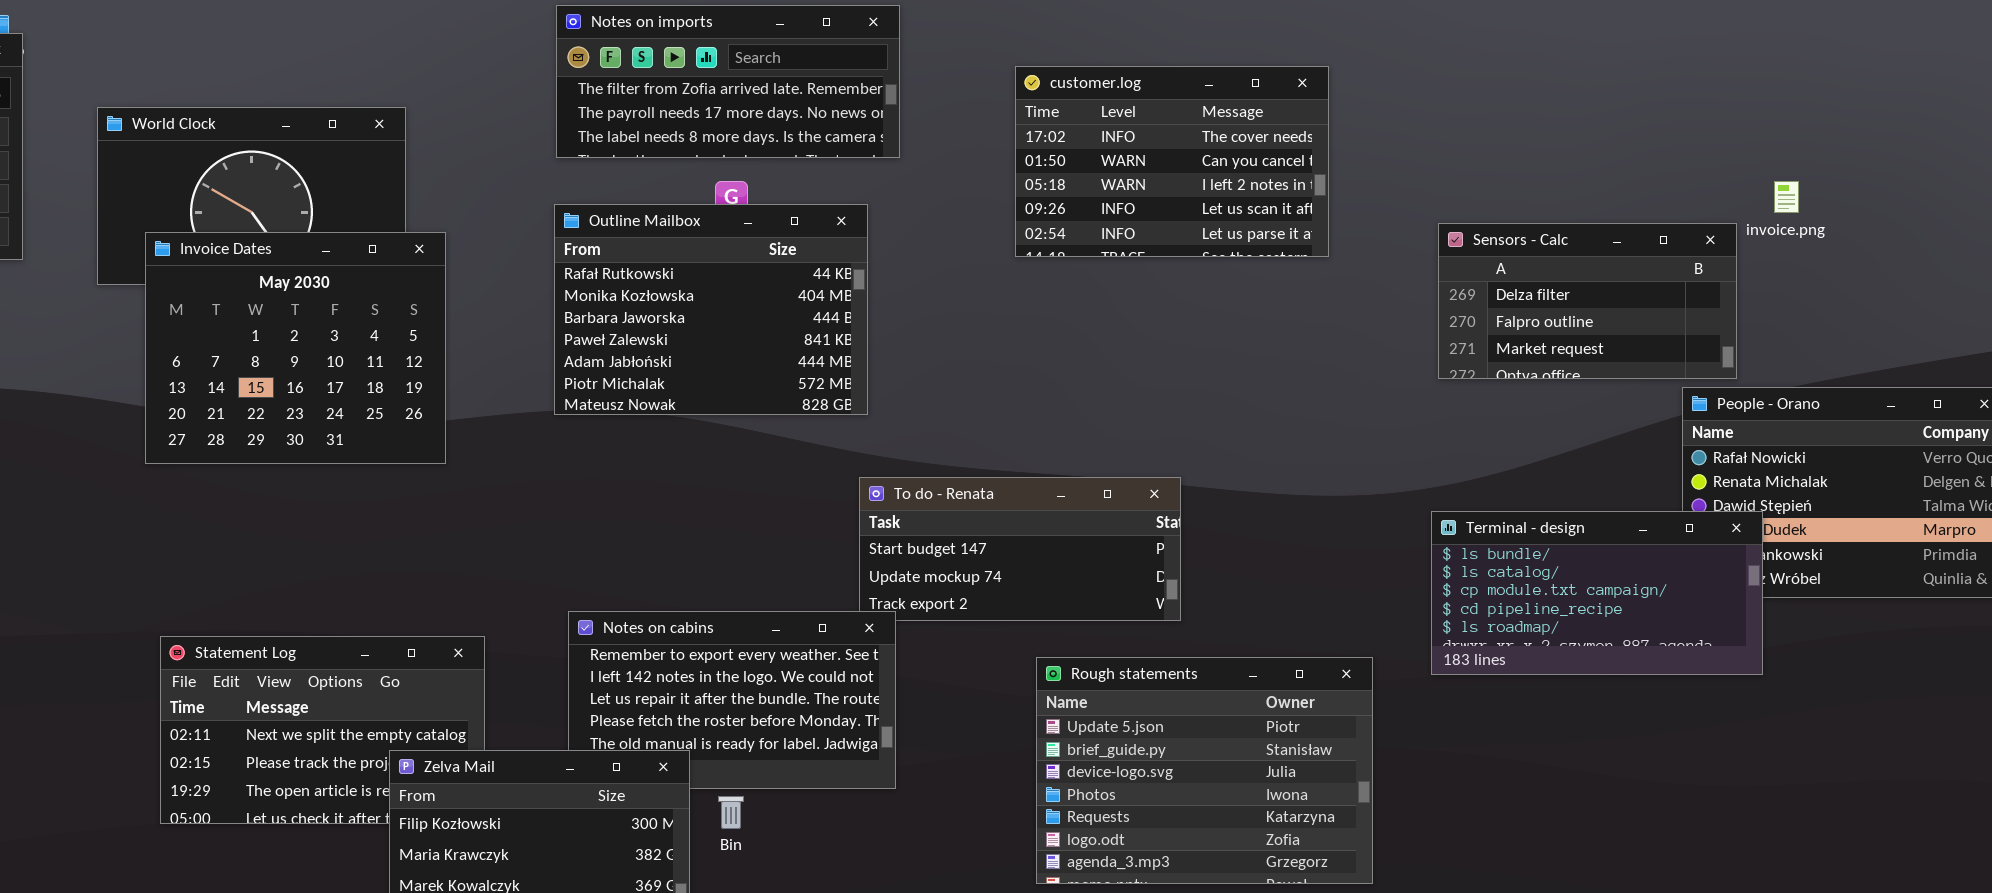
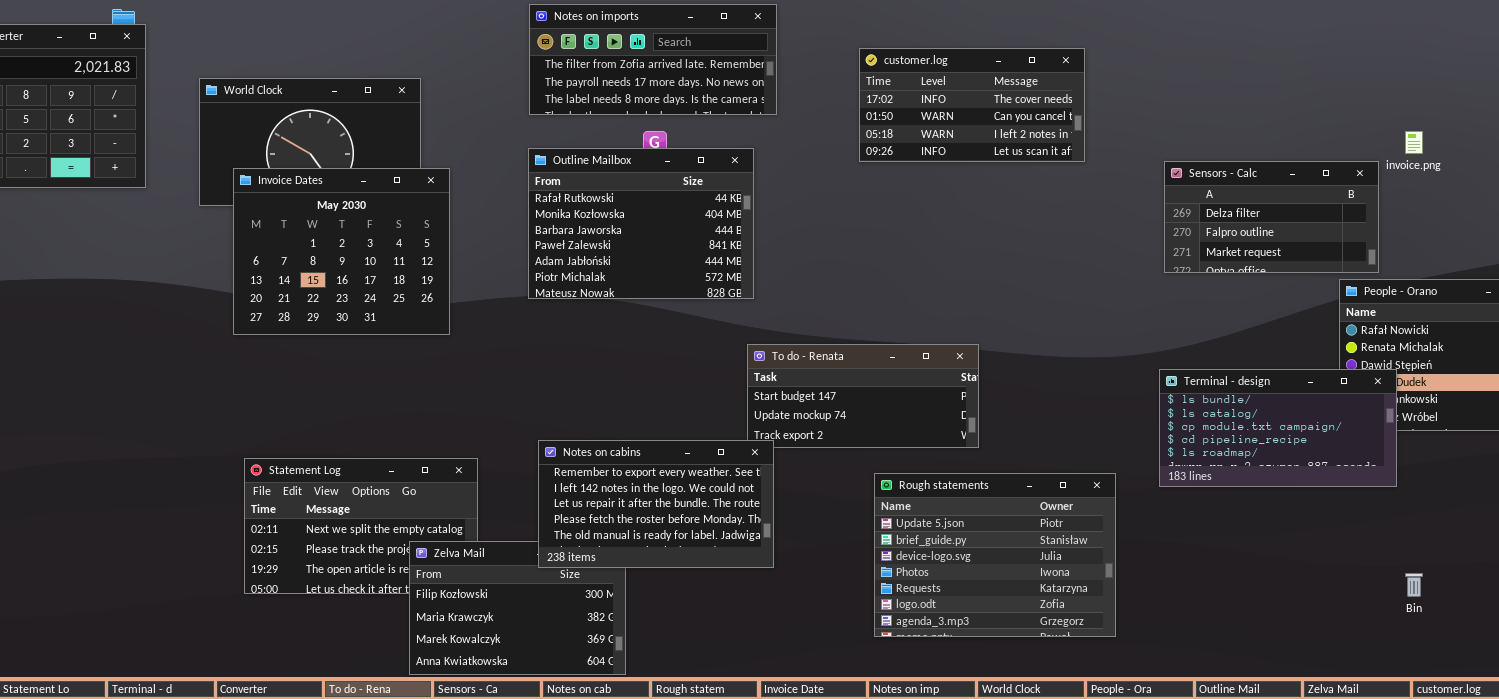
customer.log: [1015,66,1329,257] -> [859,48,1085,162], resized
Notes on cabins: [568,611,896,789] -> [538,440,774,568], raised
Bin: [718,796,744,829] -> [1405,573,1423,597], moved

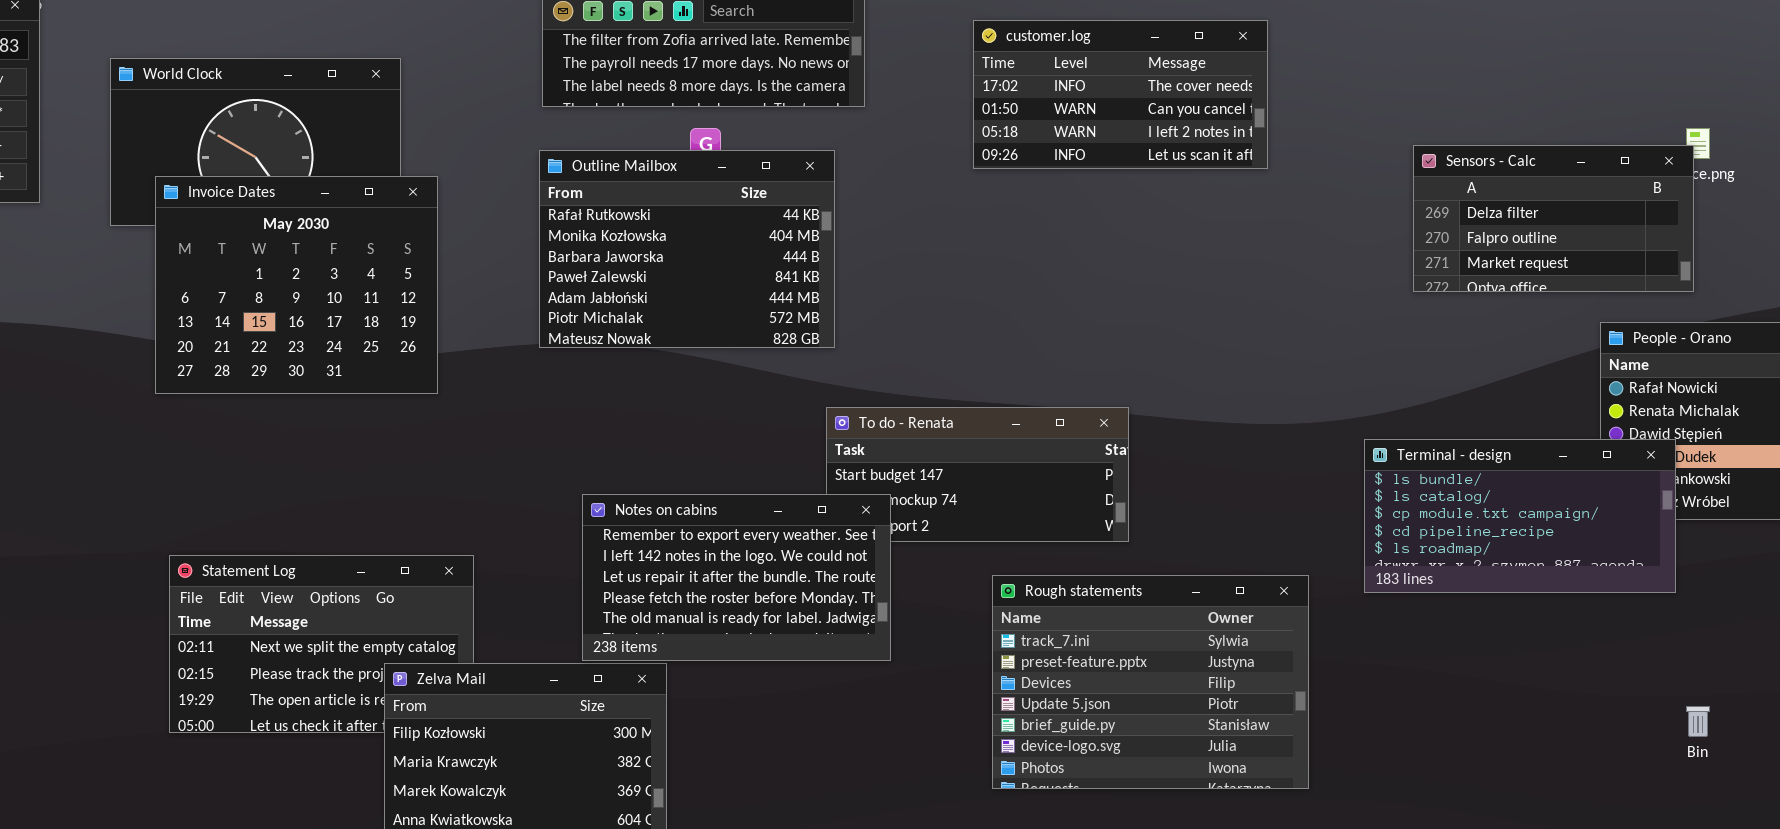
Sensors - Calc: [1164,161,1379,273] -> [1413,145,1694,292], moved
Notes on cabins: [538,440,774,568] -> [582,494,891,661], moved
Rough statements: [874,473,1116,637] -> [992,575,1309,789], scrolled up 3 rows

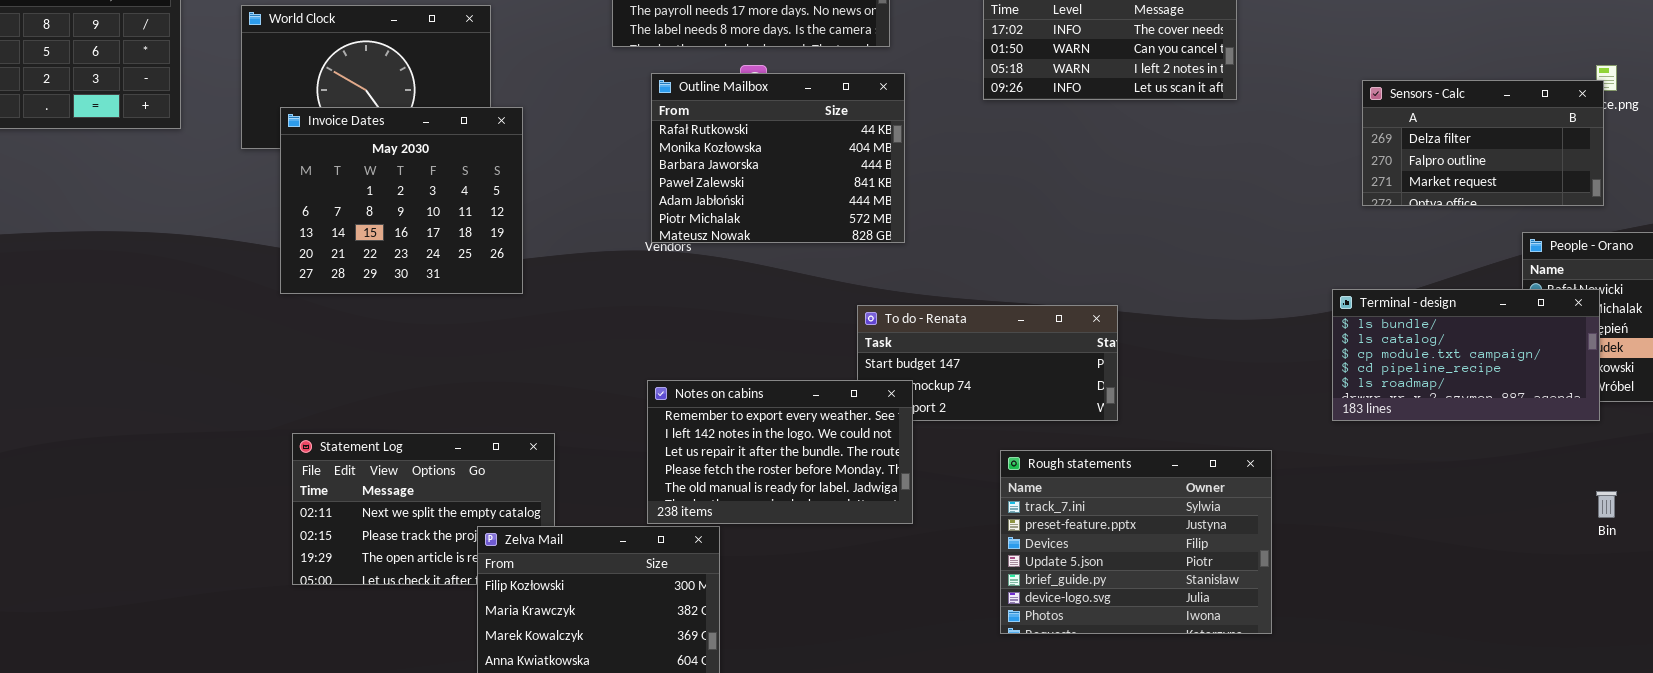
Outline Mailbox: [539,150,835,348] -> [651,73,905,243], moved
Terminal - design: [1364,439,1676,593] -> [1332,289,1600,421], moved
Bin: [1686,706,1710,737] -> [1596,491,1617,518], moved

